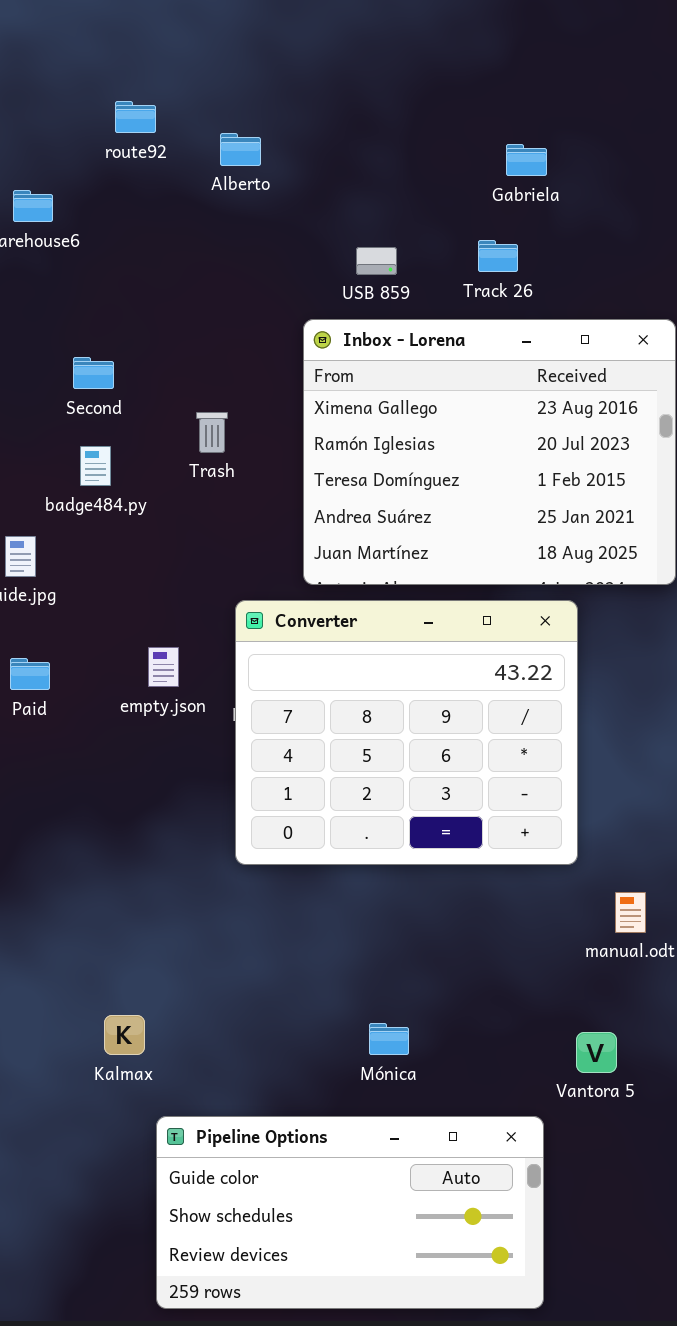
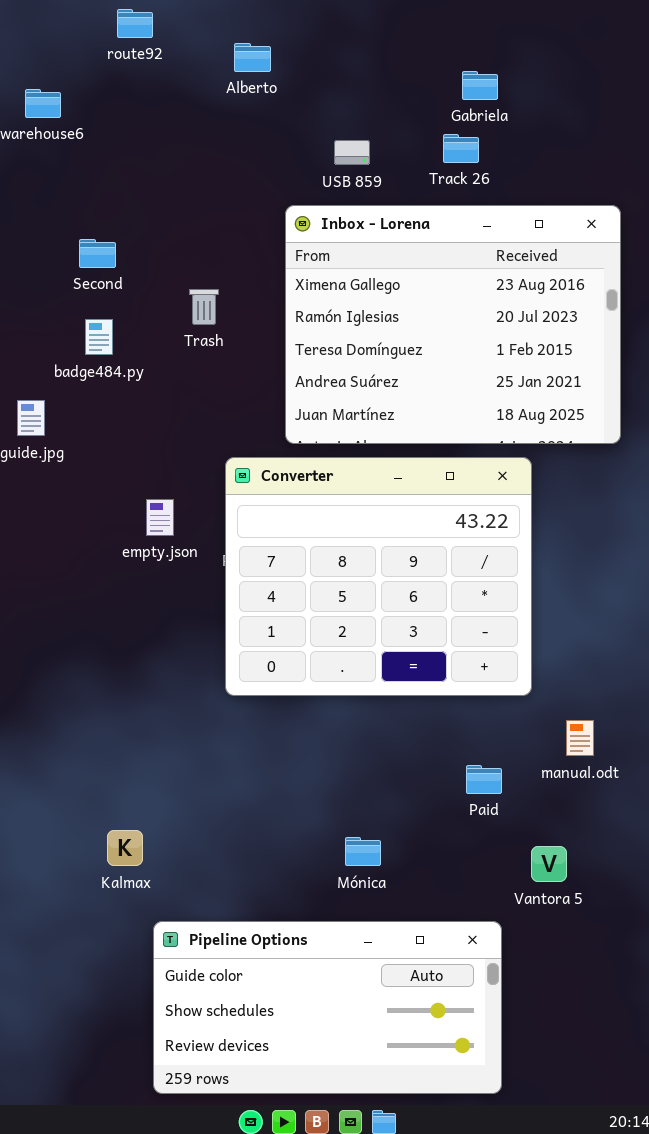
Alberto: [220,133,261,166] -> [234,43,271,72], moved
Gabriela: [506,144,547,176] -> [462,71,498,100], moved
Paid: [10,658,50,690] -> [466,765,502,794], moved

